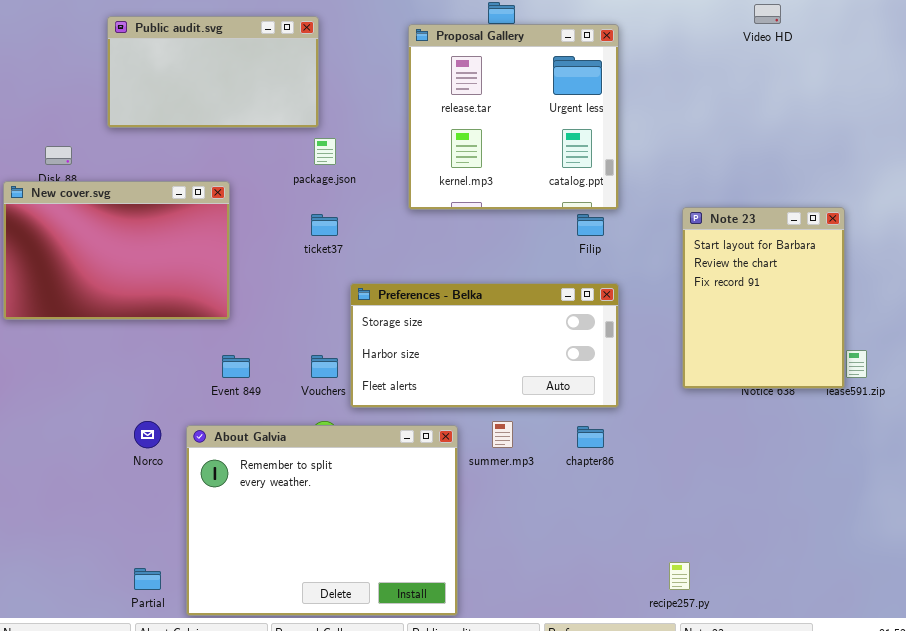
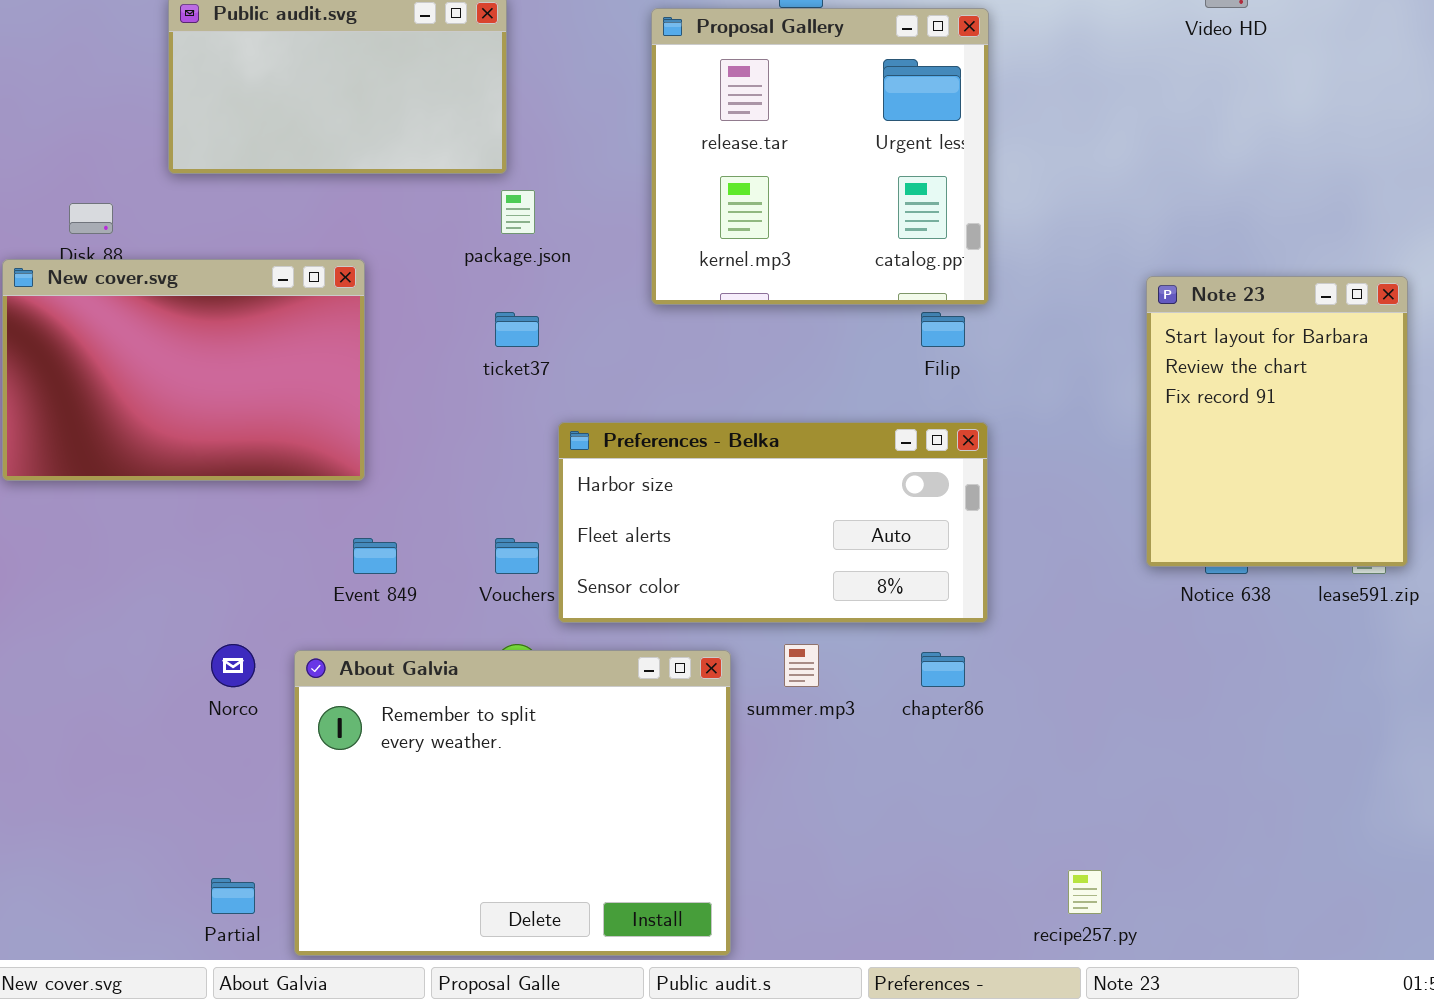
Note 23: [682,207,845,389] -> [1146,276,1408,567], moved
Preferences - Belka: [350,283,619,408] -> [558,422,988,623], scrolled down 1 row

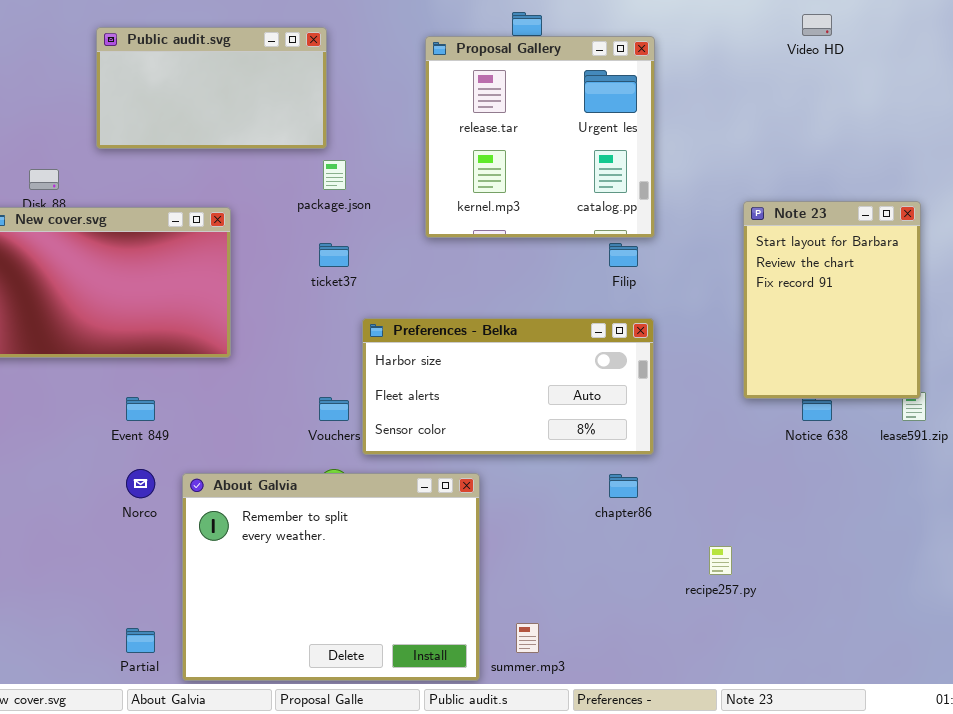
Note 23: [1146,276,1408,567] -> [743,201,921,399], moved
Event 849: [353,538,397,574] -> [126,397,155,421], moved
summer.mp3: [784,644,819,687] -> [516,623,539,653], moved
recipe257.py: [1068,870,1102,914] -> [709,546,732,575], moved

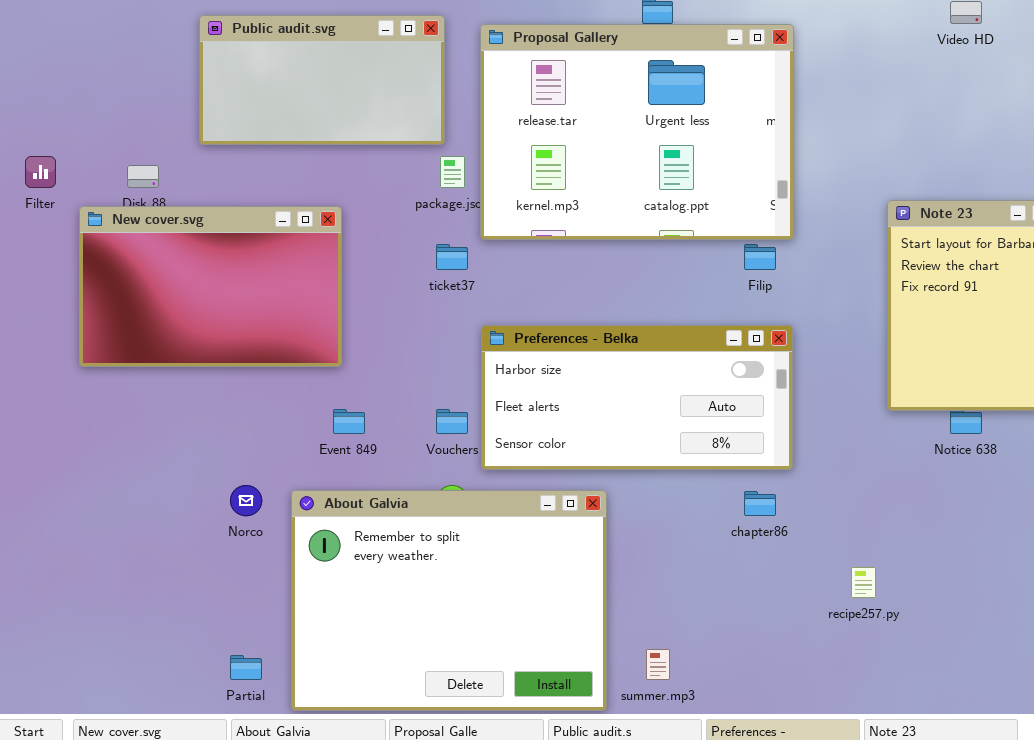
Proposal Gallery: [425,36,655,238] -> [480,24,794,240], resized
Event 849: [126,397,155,421] -> [333,409,365,434], moved

